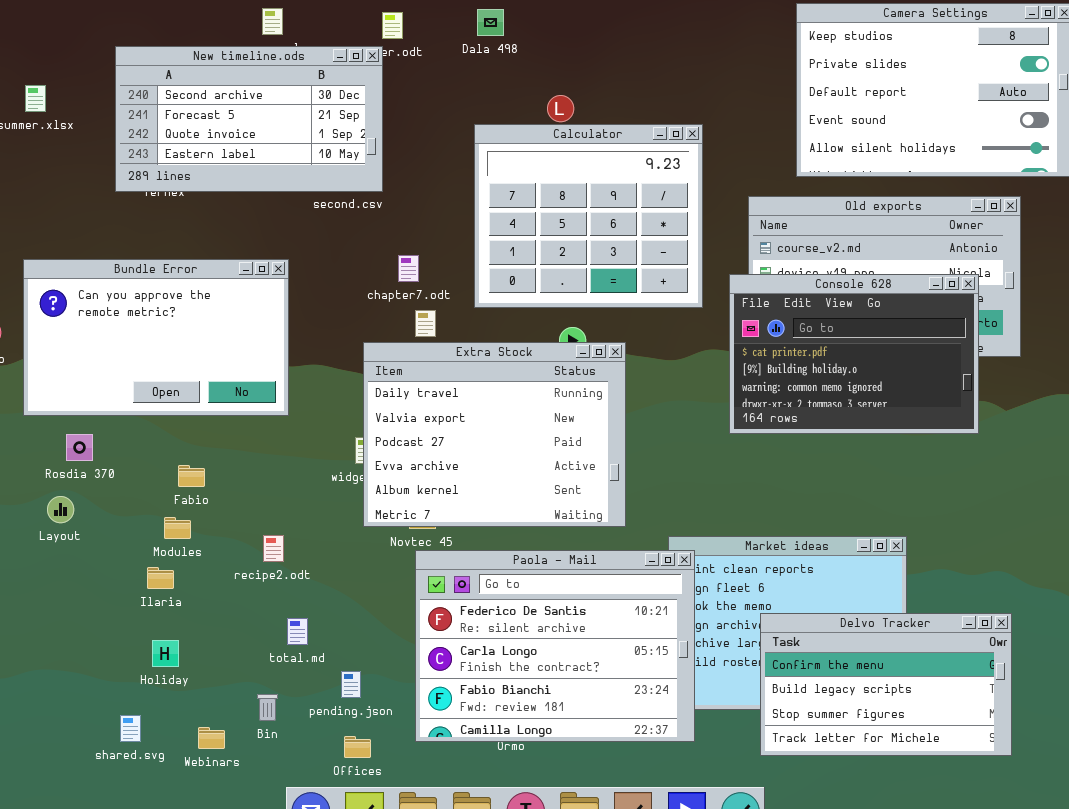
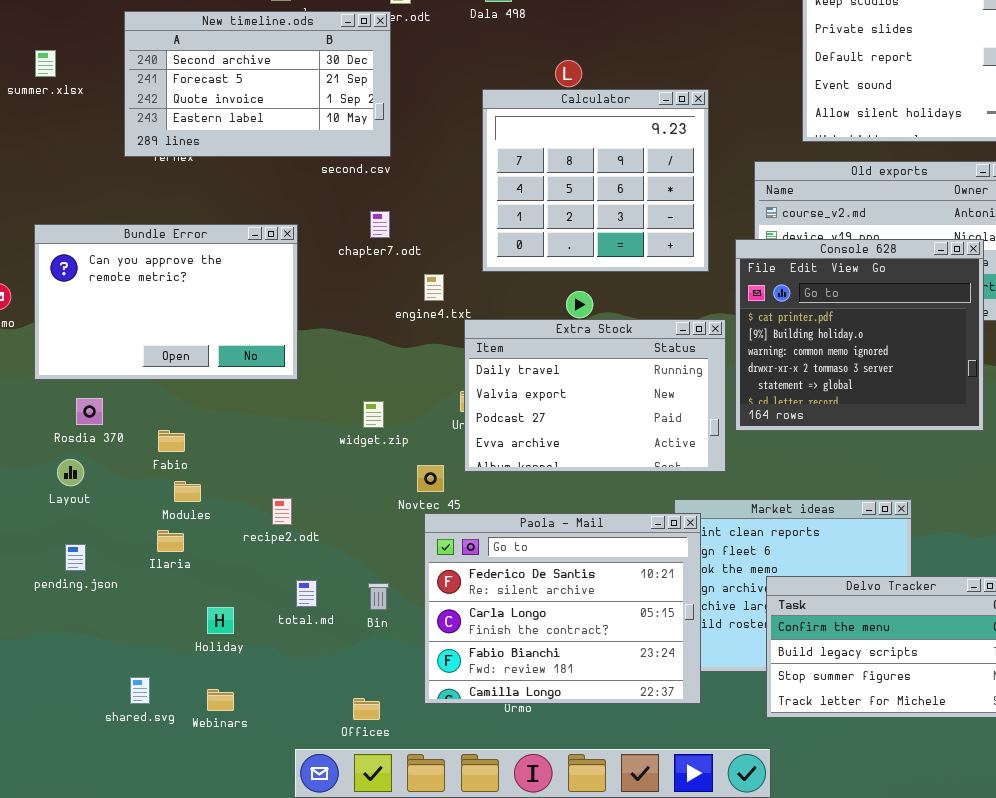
chapter7.odt: [398,255,419,282] -> [370,211,390,238], moved
Console 628: [729,274,979,434] -> [735,239,984,431], resized
Extra Stock: [363,342,626,527] -> [464,319,726,472], moved, resized
Fabio: [178,465,205,487] -> [158,430,185,452], moved
Holiday: [152,640,179,667] -> [207,607,234,634], moved
pending.json: [341,671,361,698] -> [65,544,86,571], moved
Bin: [257,694,278,721] -> [368,583,389,610], moved

